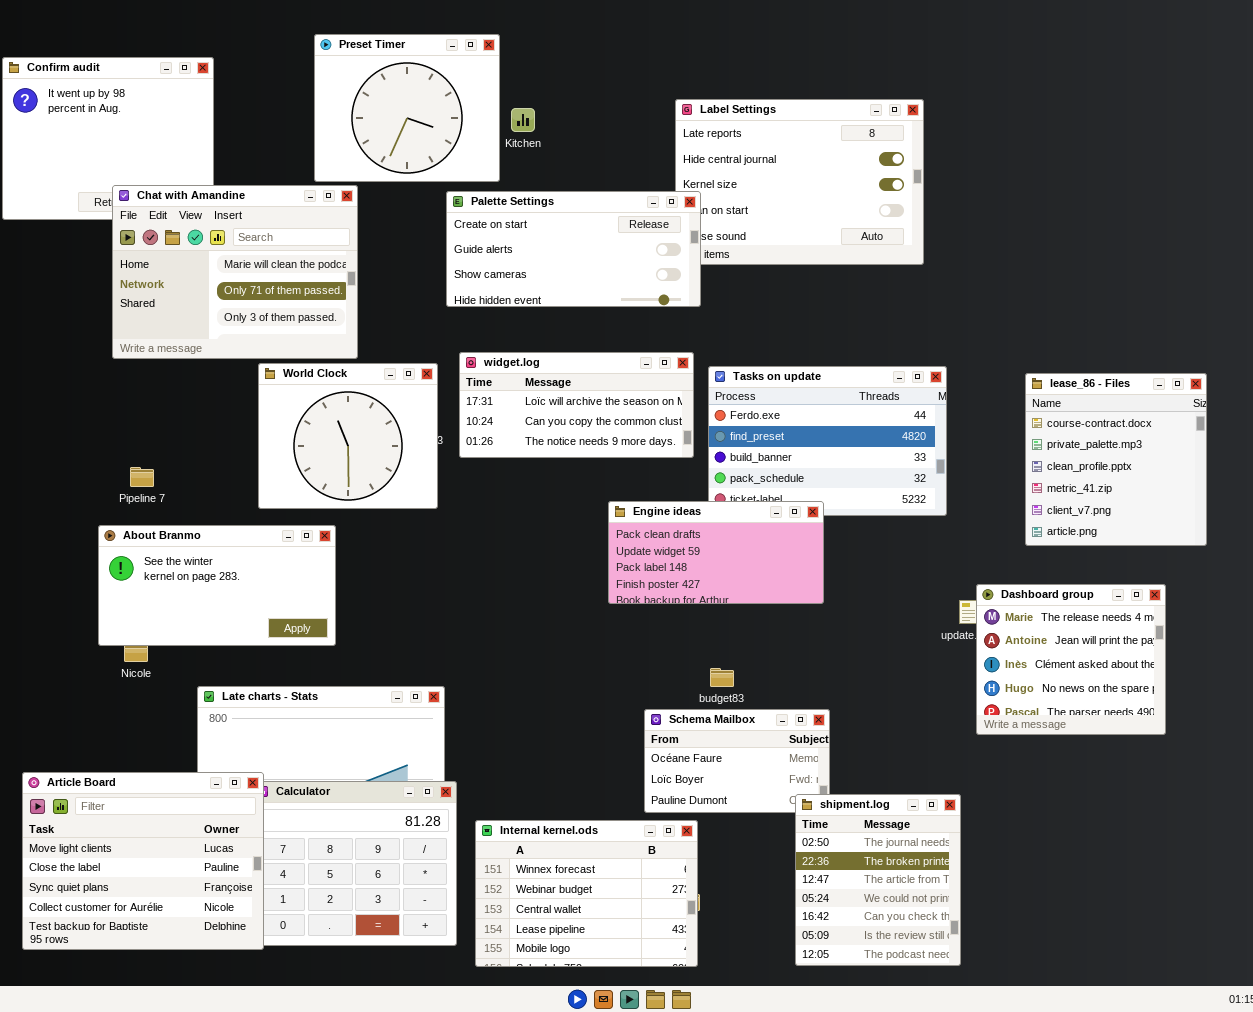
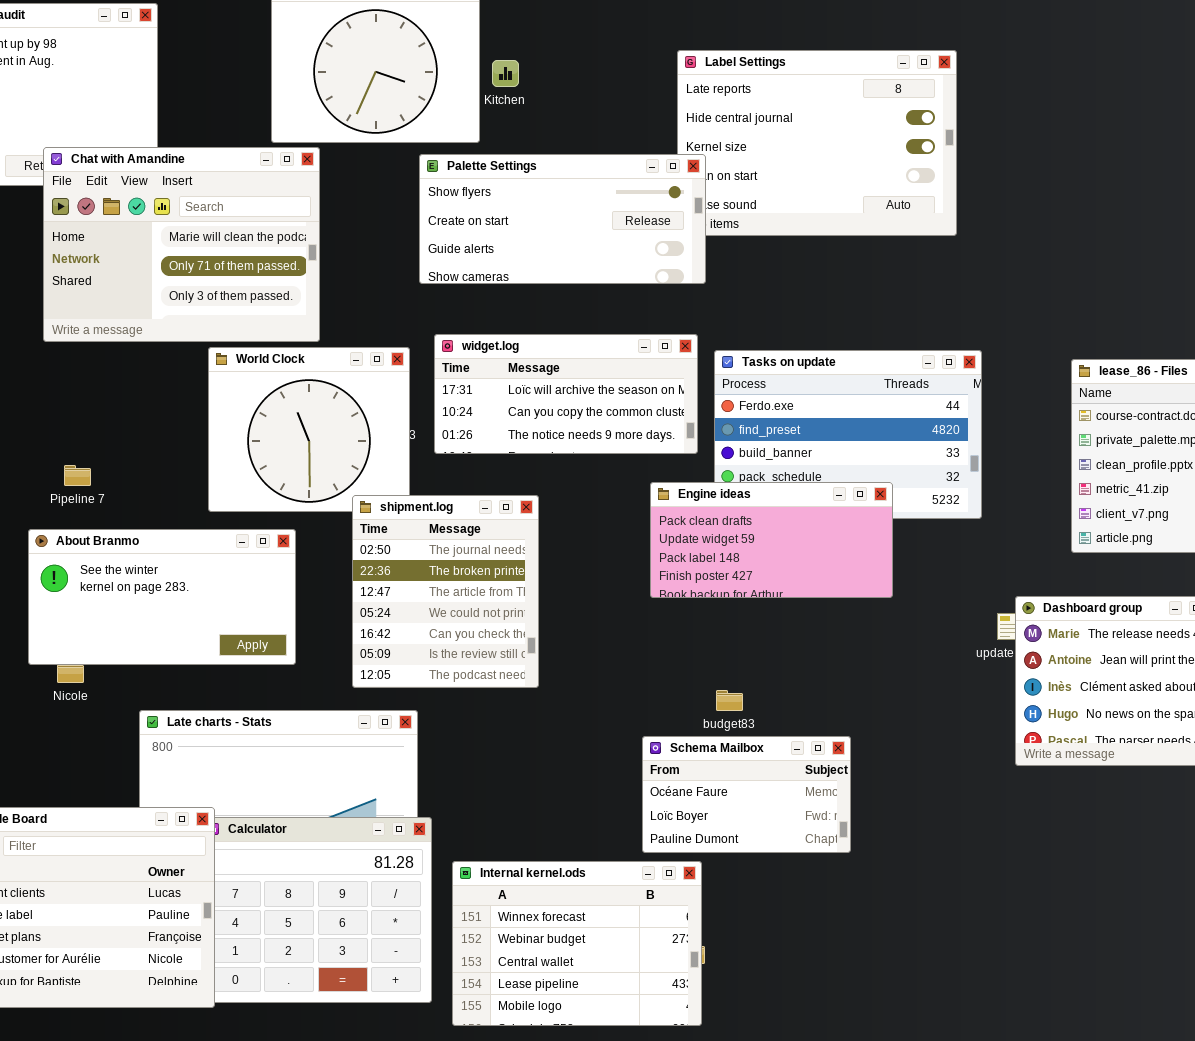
Palette Settings: [446,191,701,307] -> [419,154,706,284], scrolled up 1 row
Engine ideas: [608,501,824,604] -> [650,482,893,598], moved
shipment.log: [795,794,961,966] -> [352,495,539,688], moved

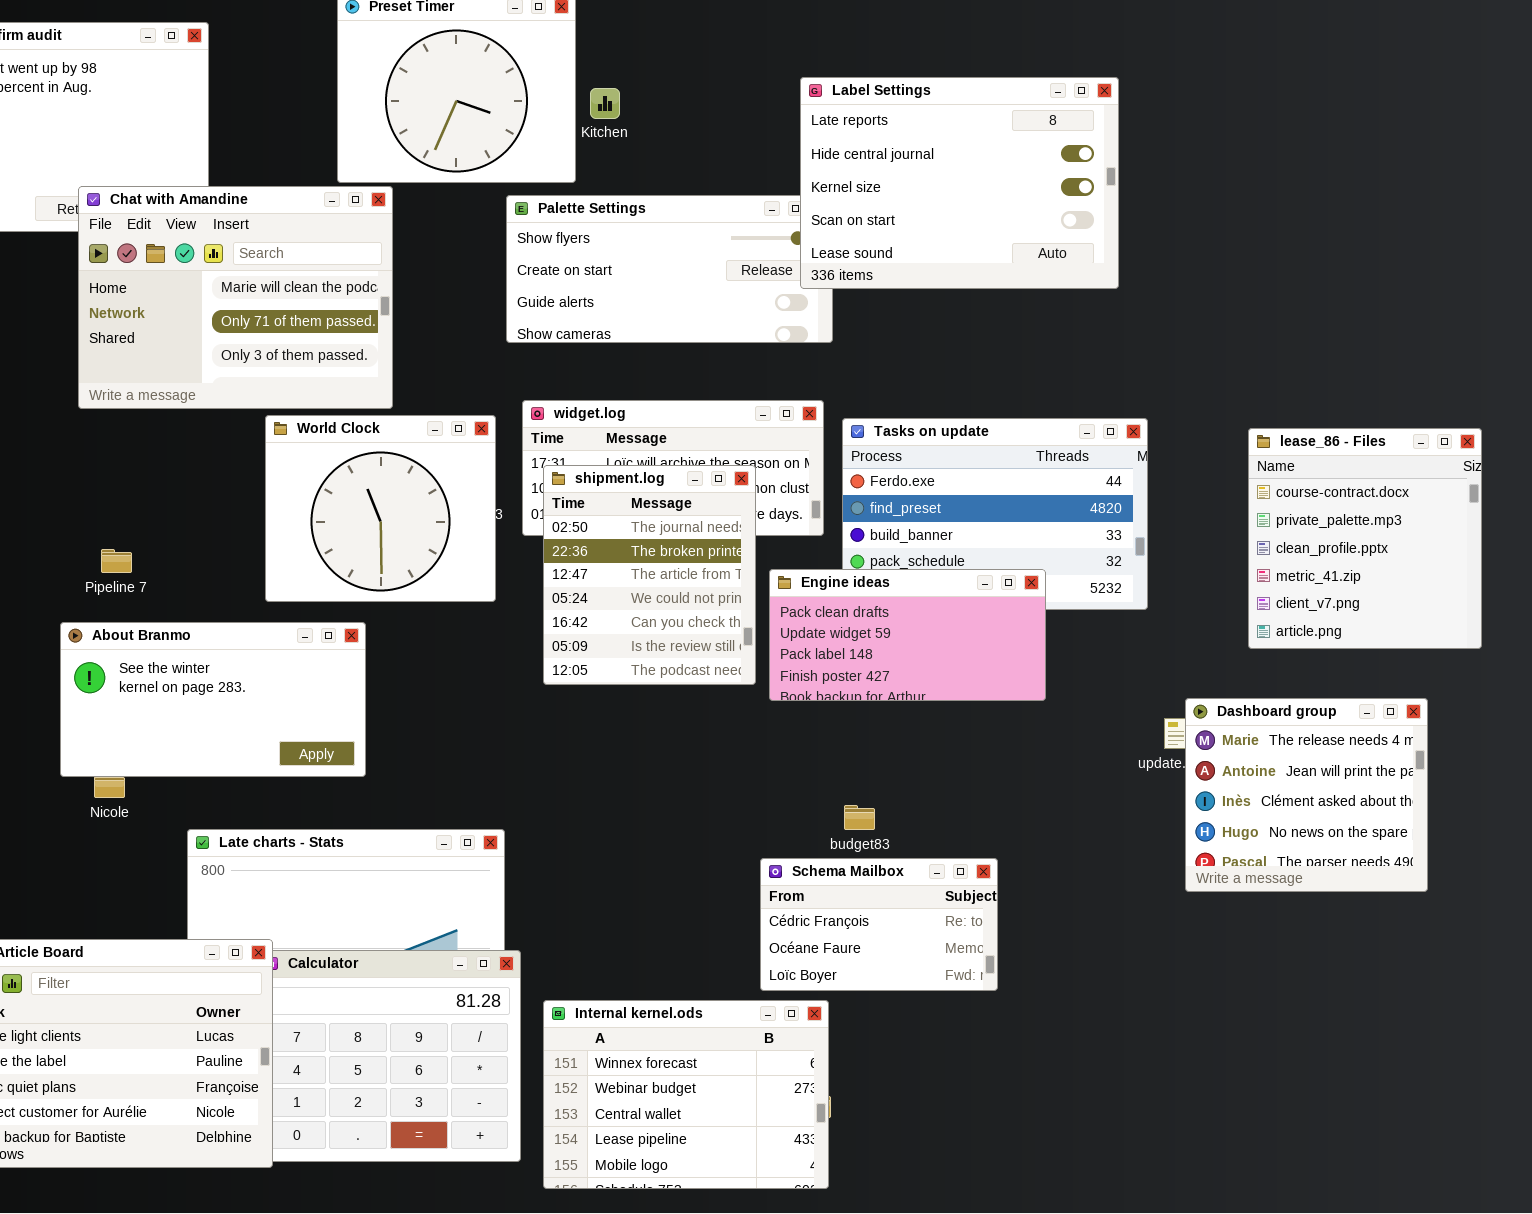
Label Settings: [677,50,957,236] -> [800,77,1119,289], raised
shipment.log: [352,495,539,688] -> [543,465,756,685], moved
Schema Mailbox: [642,736,851,853] -> [760,858,998,991], scrolled up 1 row

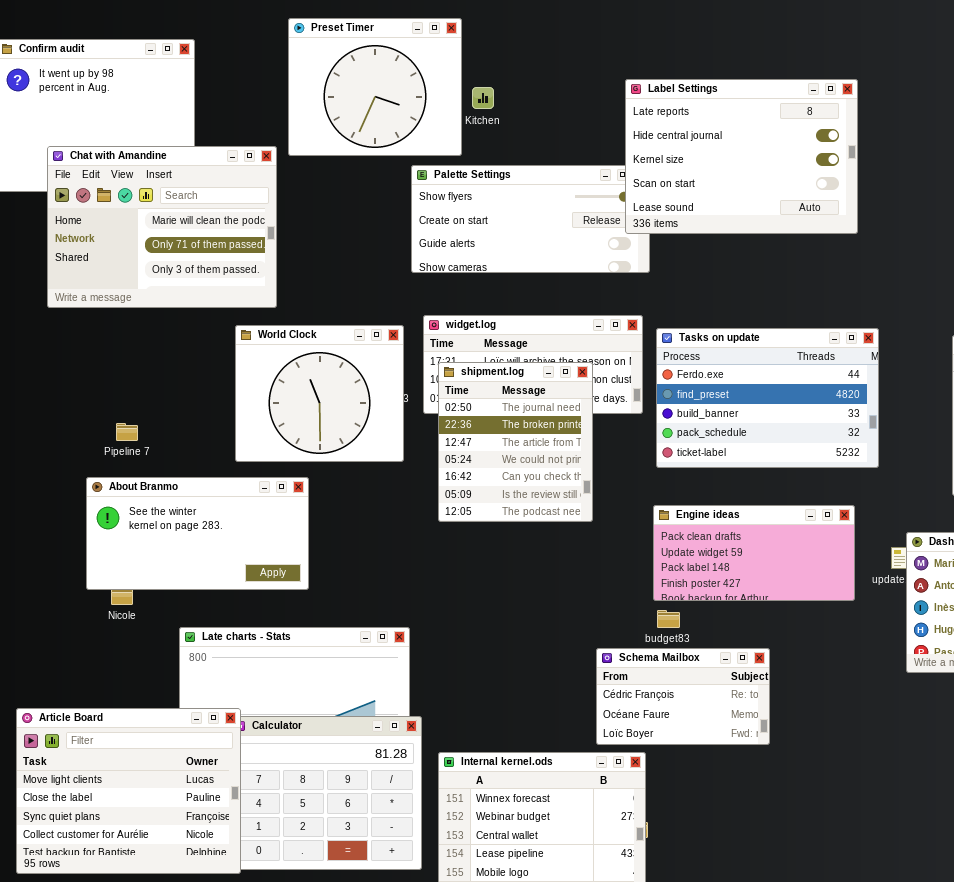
Chat with Amandine: [78,186,393,409] -> [47,146,277,308], moved
Engine ideas: [769,569,1046,701] -> [653,505,855,601], moved

